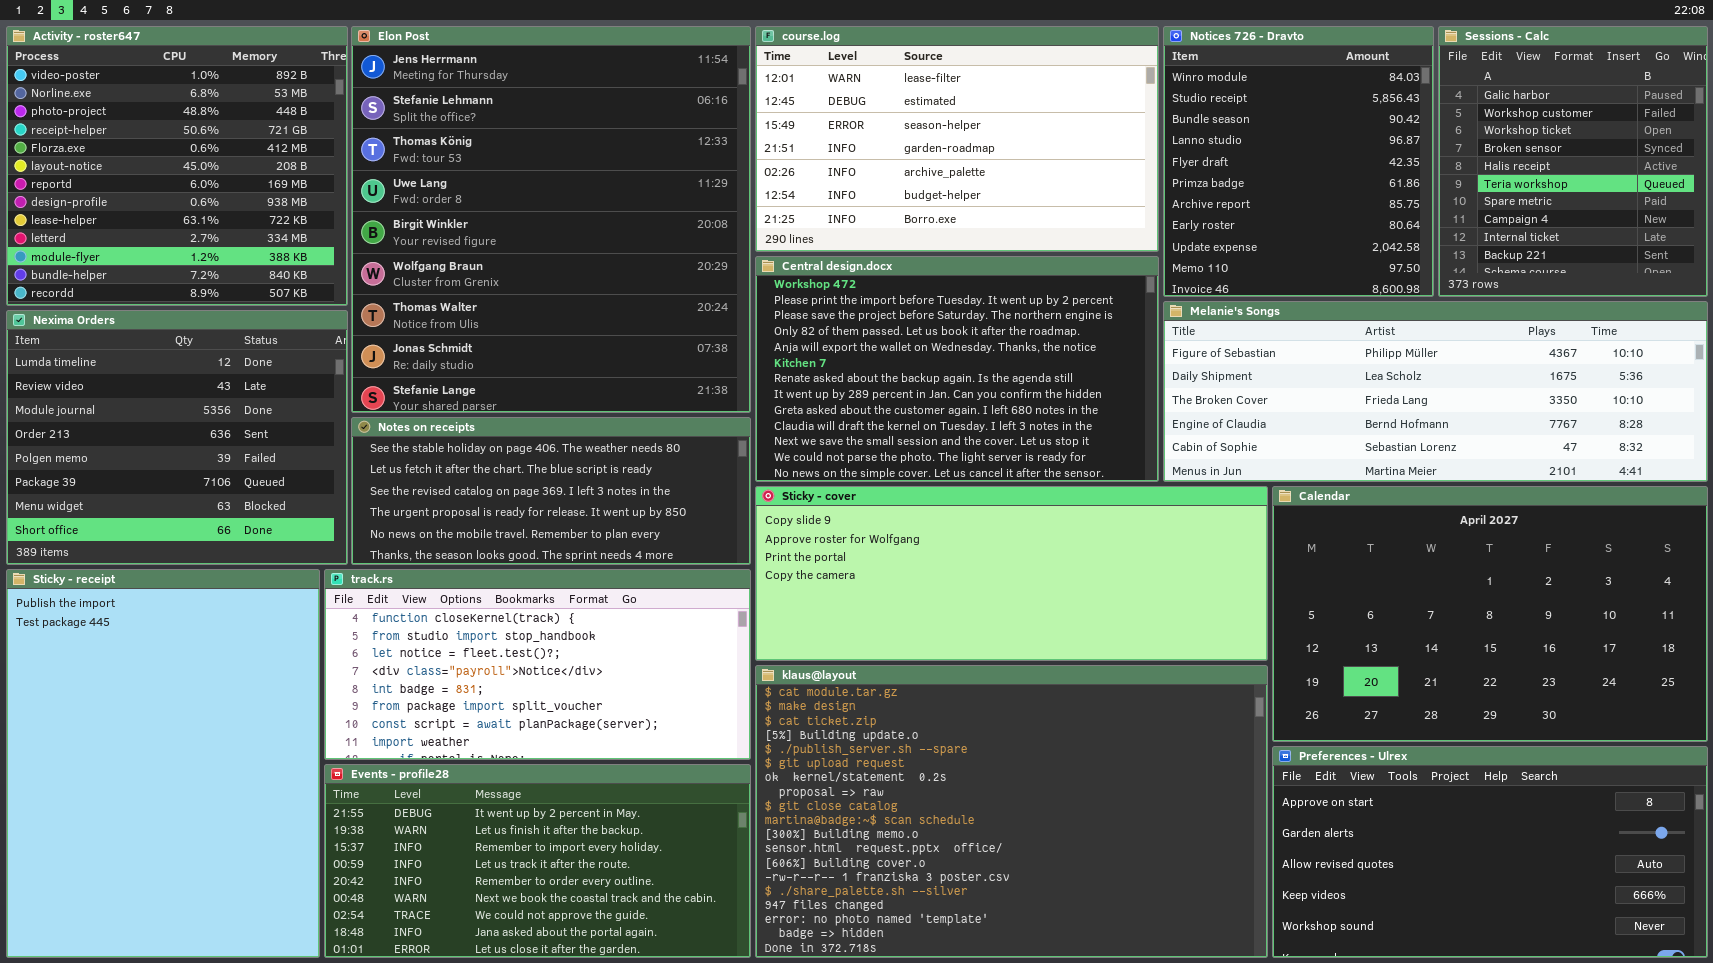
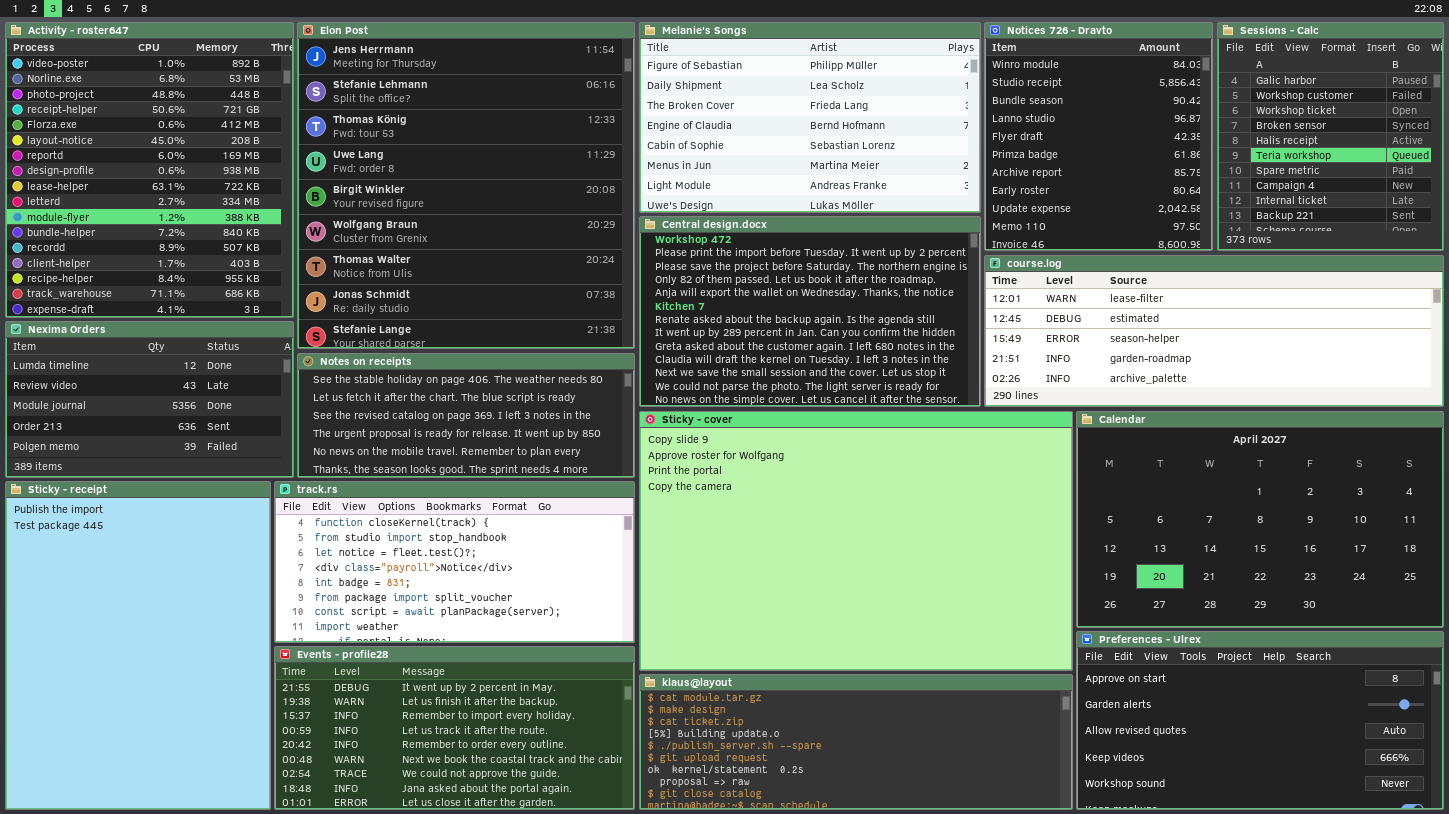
Activity - roster647: [6,26,348,306] -> [5,22,294,318], resized
course.log: [755,26,1159,252] -> [984,255,1444,407], moved, resized
Melanie's Songs: [1163,301,1708,482] -> [639,22,981,213], moved, resized
Nexima Orders: [6,310,348,565] -> [5,321,294,478], resized
Sticky - cover: [755,486,1268,661] -> [639,411,1073,671], resized
klaus@layout: [755,665,1268,958] -> [639,674,1073,810], resized

